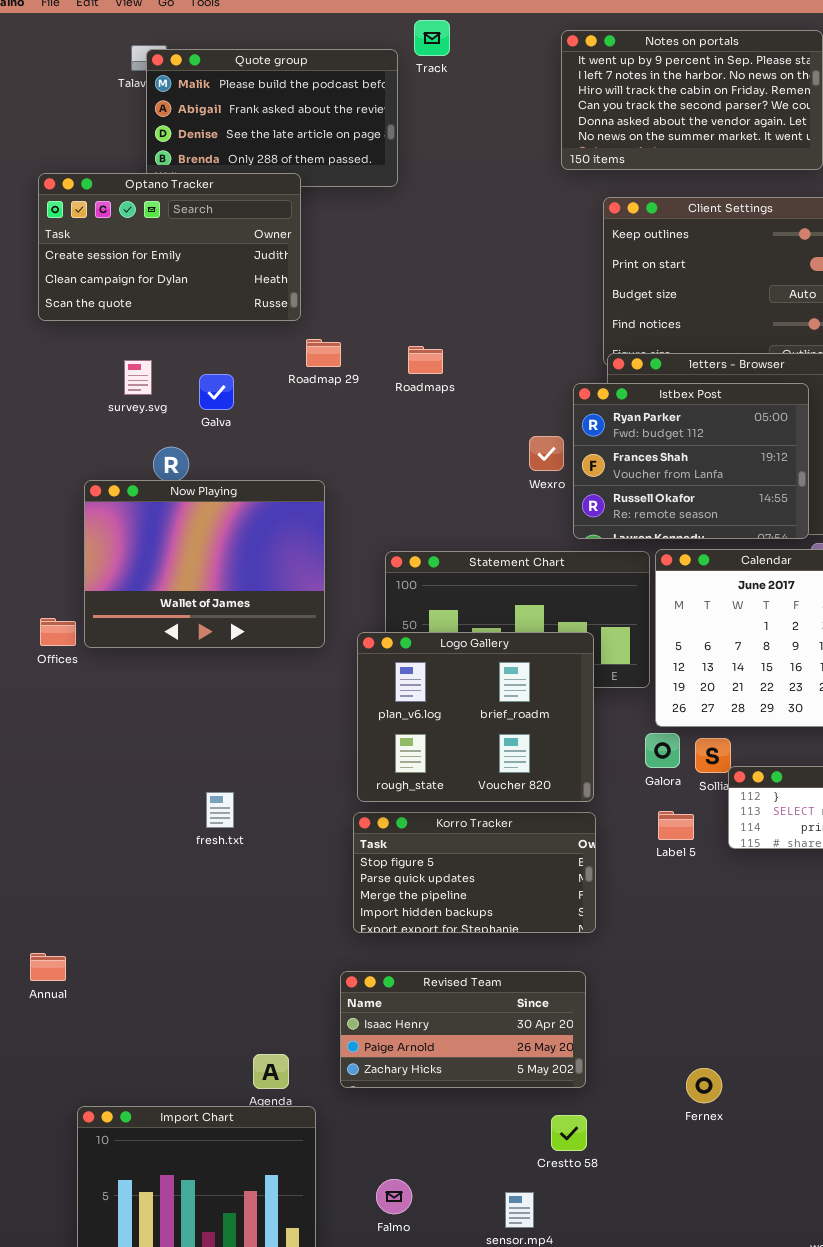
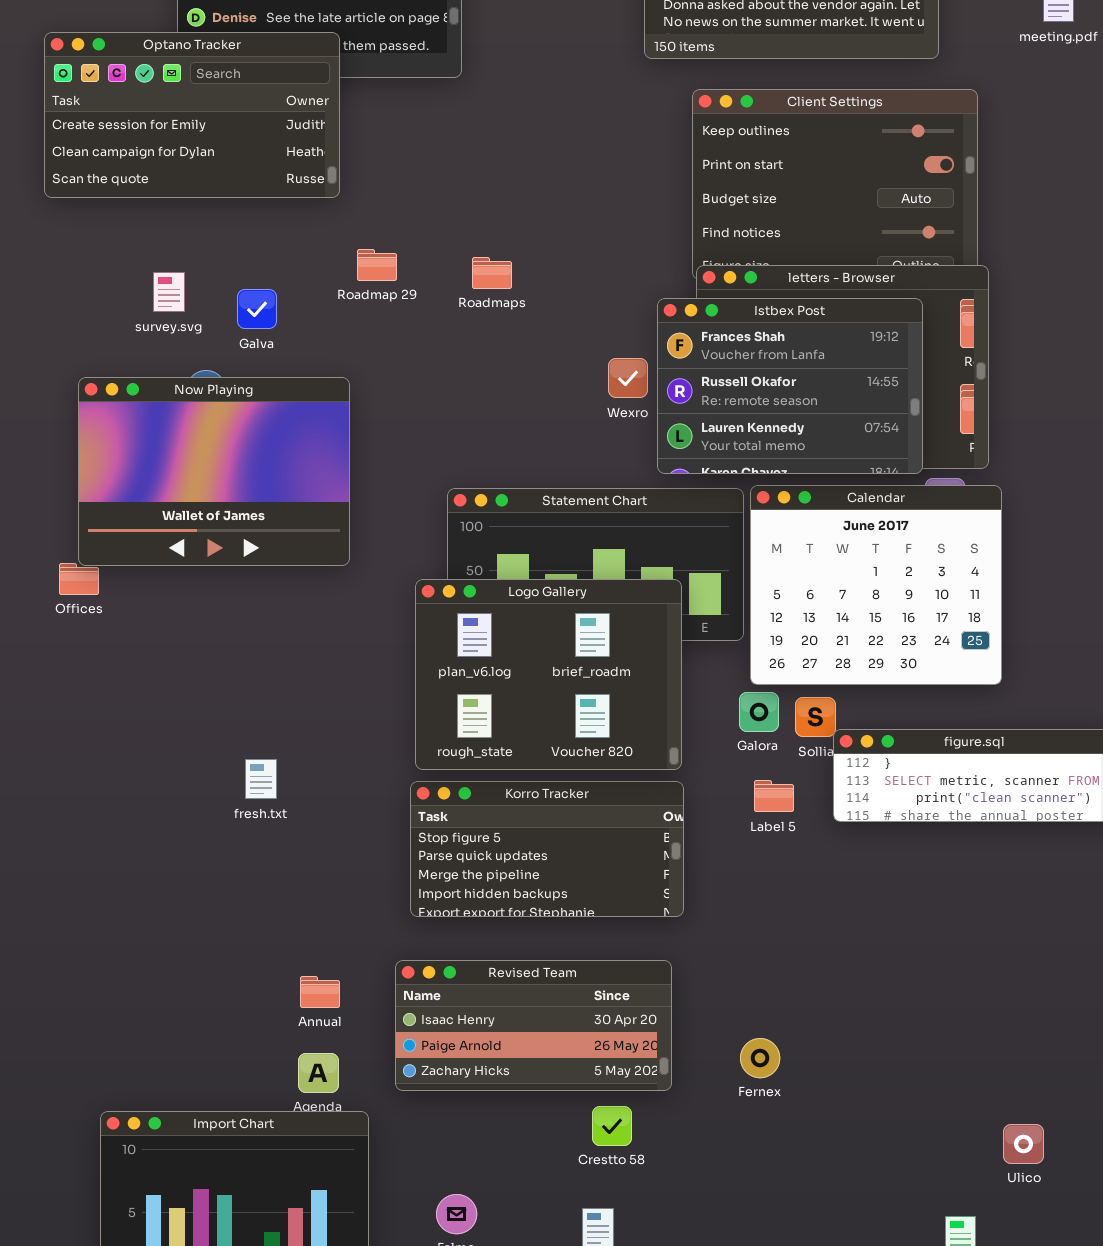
Optano Tracker: [38,173,301,321] -> [44,32,340,198], moved
Istbex Post: [573,383,809,539] -> [657,298,923,474], scrolled down 1 row
Now Playing: [84,480,325,648] -> [78,377,350,566], moved
Annual: [30,953,66,981] -> [300,976,340,1008], moved
Fernex: [686,1068,722,1103] -> [740,1038,780,1078], moved
Crestto 58: [551,1115,587,1151] -> [592,1106,632,1146], moved

